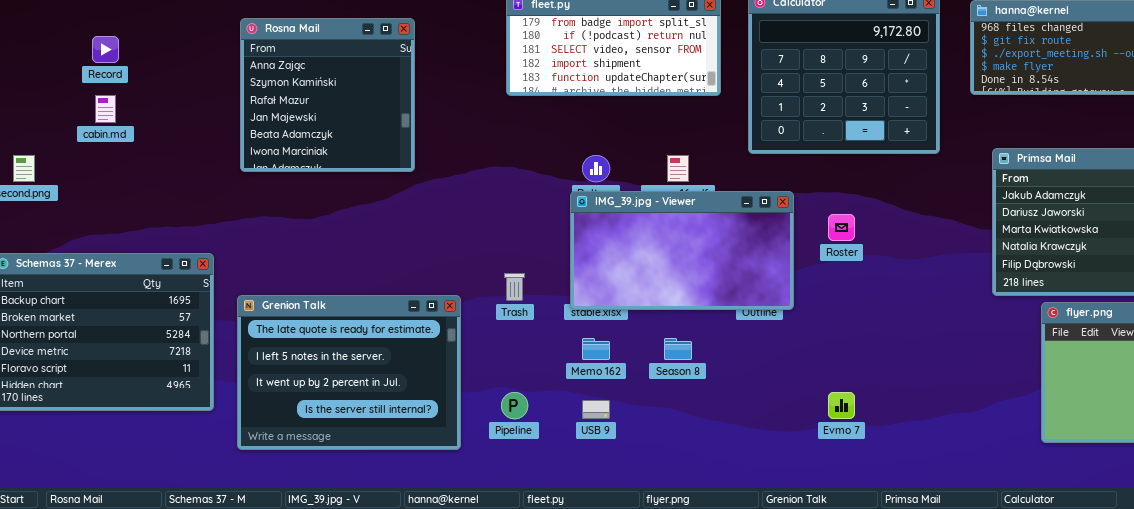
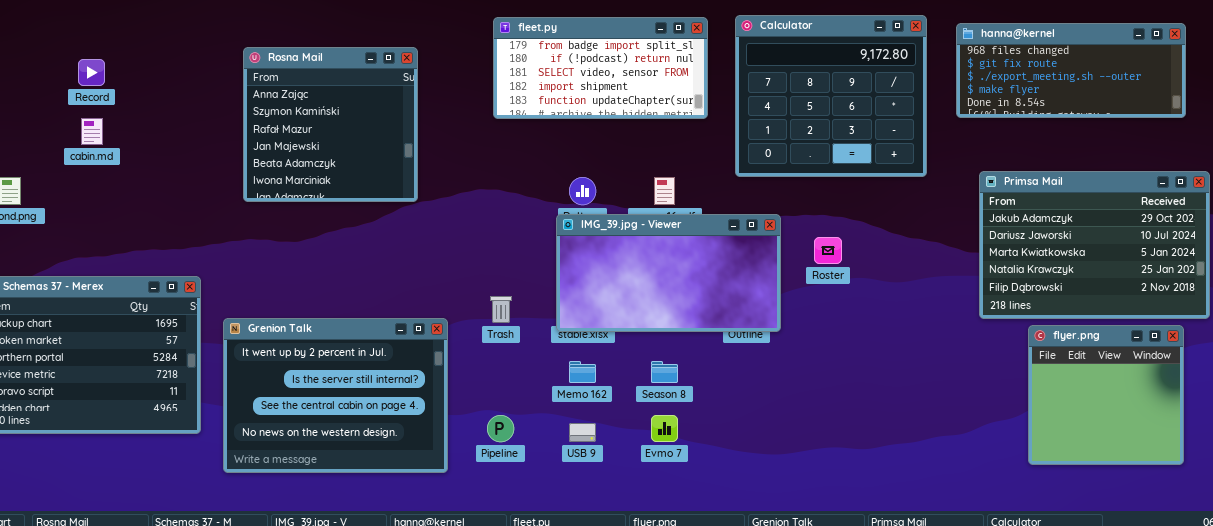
Rosna Mail: [240,18,415,172] -> [243,47,418,202], moved
Grenion Talk: [237,295,461,450] -> [223,318,448,473], scrolled down 2 rows
Evmo 7: [828,392,855,419] -> [651,415,678,442], moved

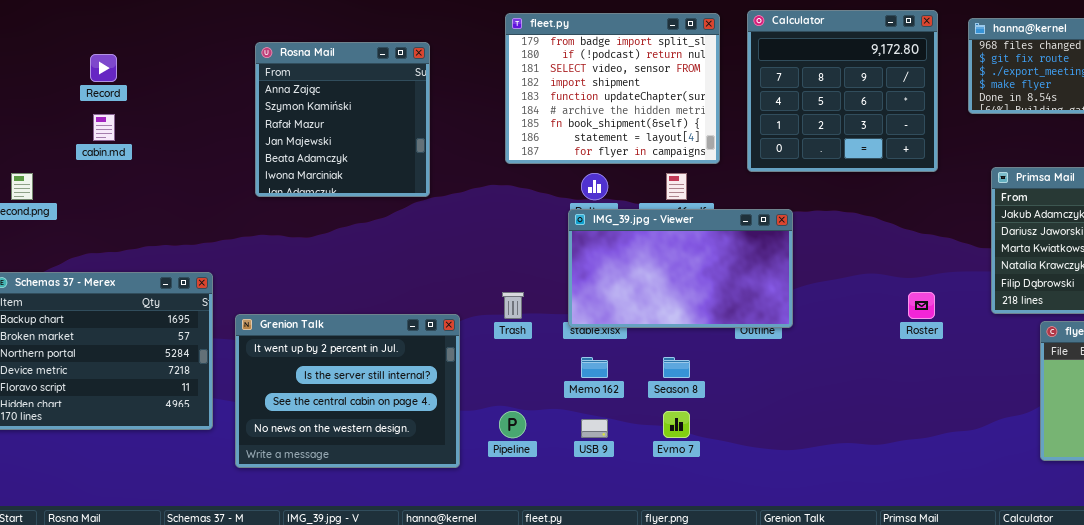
fleet.py: [493,17,708,119] -> [505,13,720,164], resized
Roster: [814,237,842,264] -> [908,292,935,319], moved

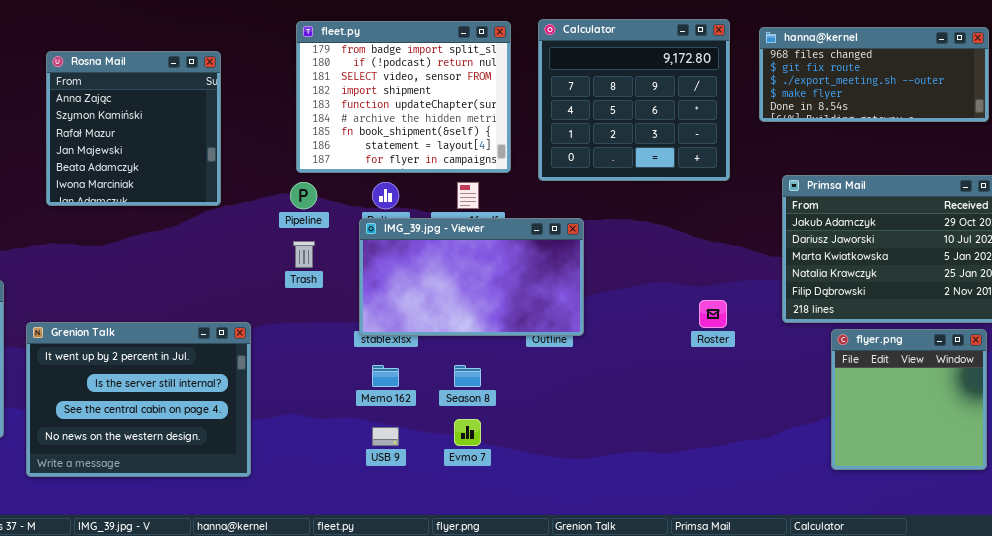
Trash: [502,292,524,319] -> [293,241,315,268], moved
Pipeline: [499,411,526,438] -> [290,182,317,209], moved

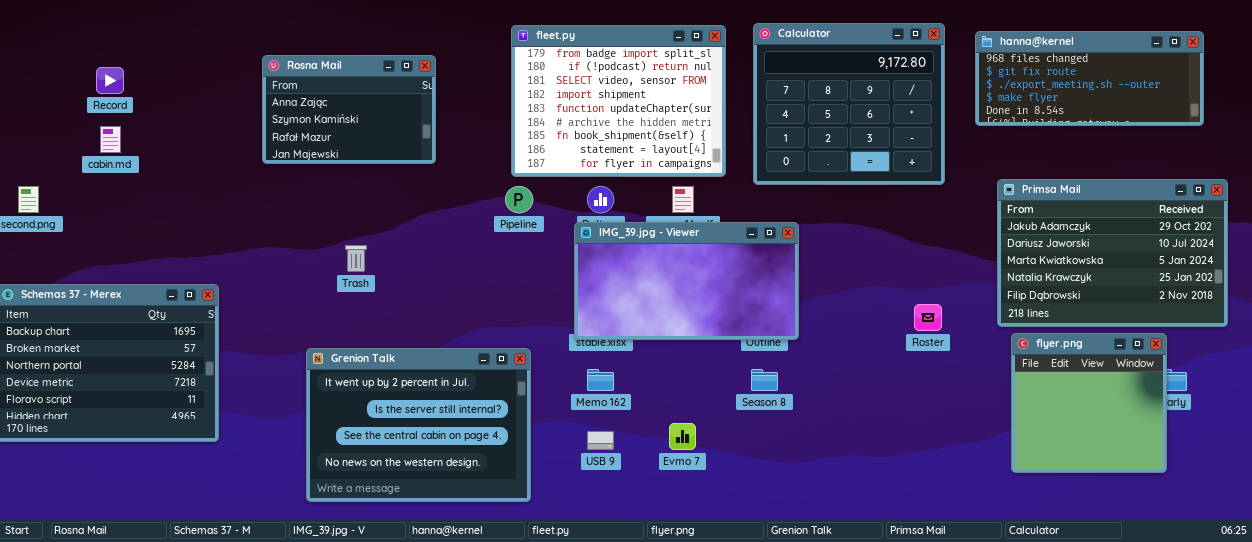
Rosna Mail: [46,51,221,206] -> [262,55,436,164], resized
Trash: [293,241,315,268] -> [345,245,367,272], moved
Grenion Talk: [26,322,251,477] -> [306,348,531,502], moved
flyer.png: [831,329,987,470] -> [1011,333,1167,473], moved
Season 8: [454,365,481,387] -> [751,369,778,391], moved

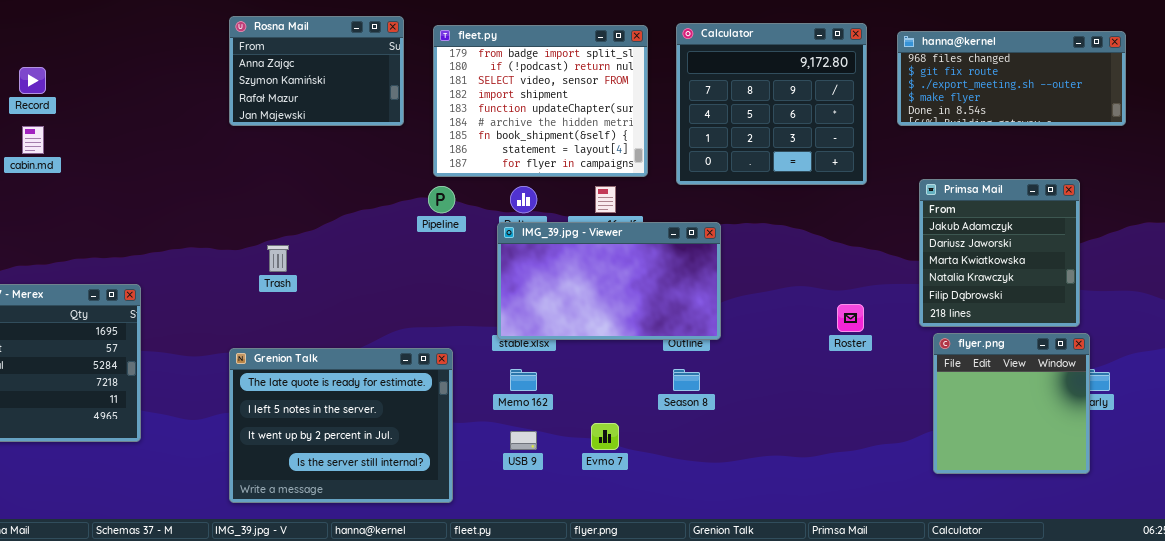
Rosna Mail: [262,55,436,164] -> [229,16,404,126], moved
Primsa Mail: [997,179,1228,327] -> [919,179,1080,327], resized
Grenion Talk: [306,348,531,502] -> [229,348,453,503], scrolled up 2 rows

